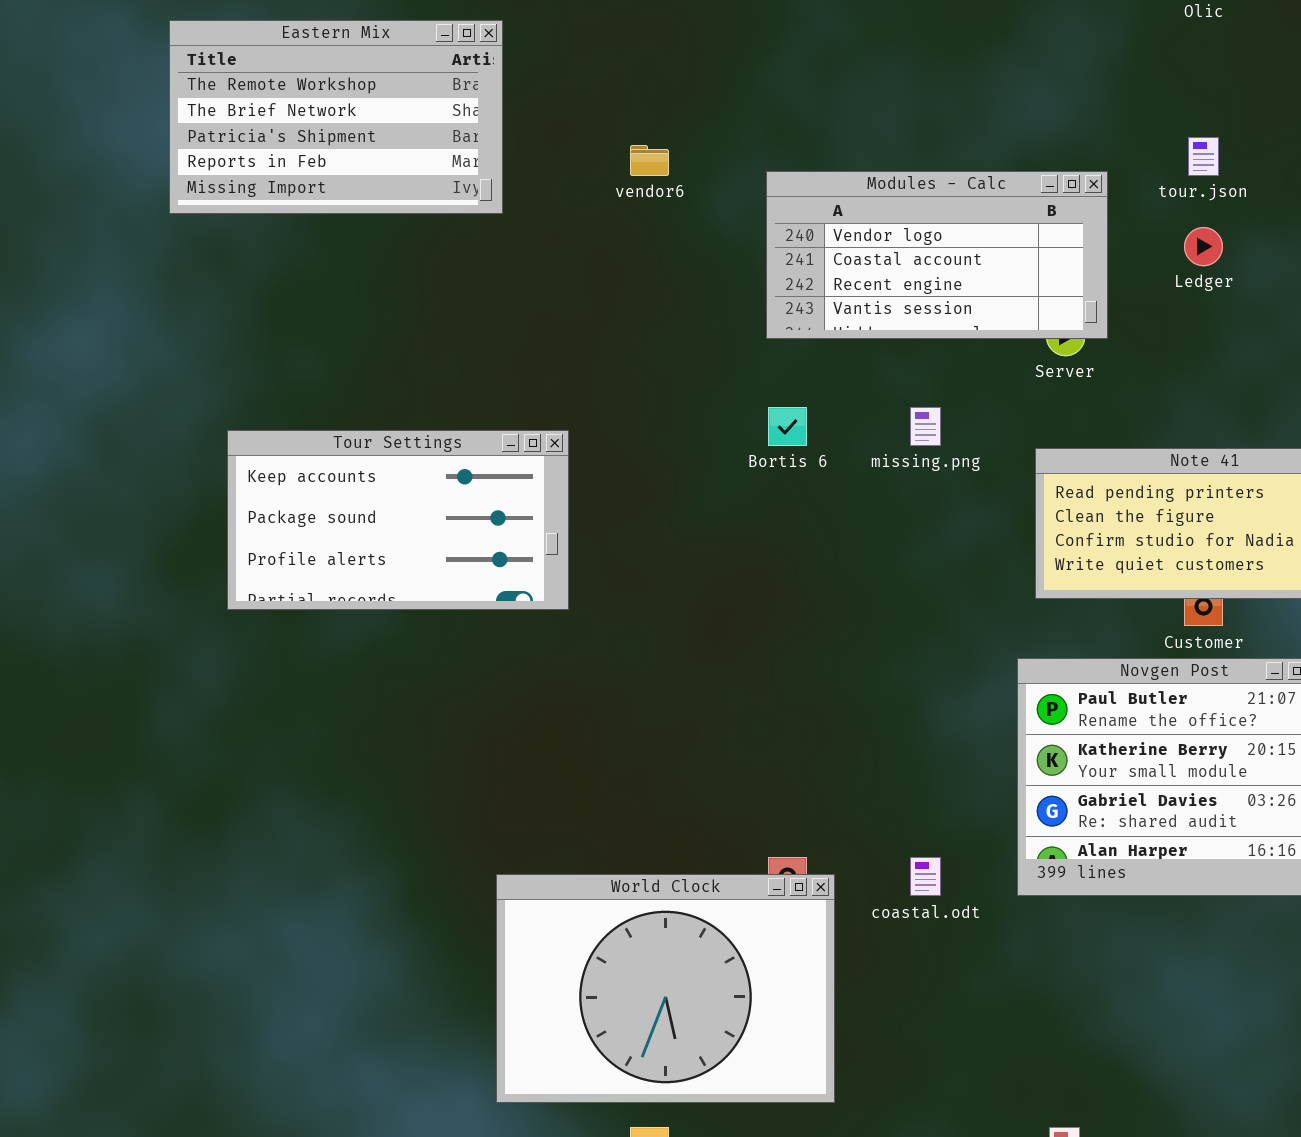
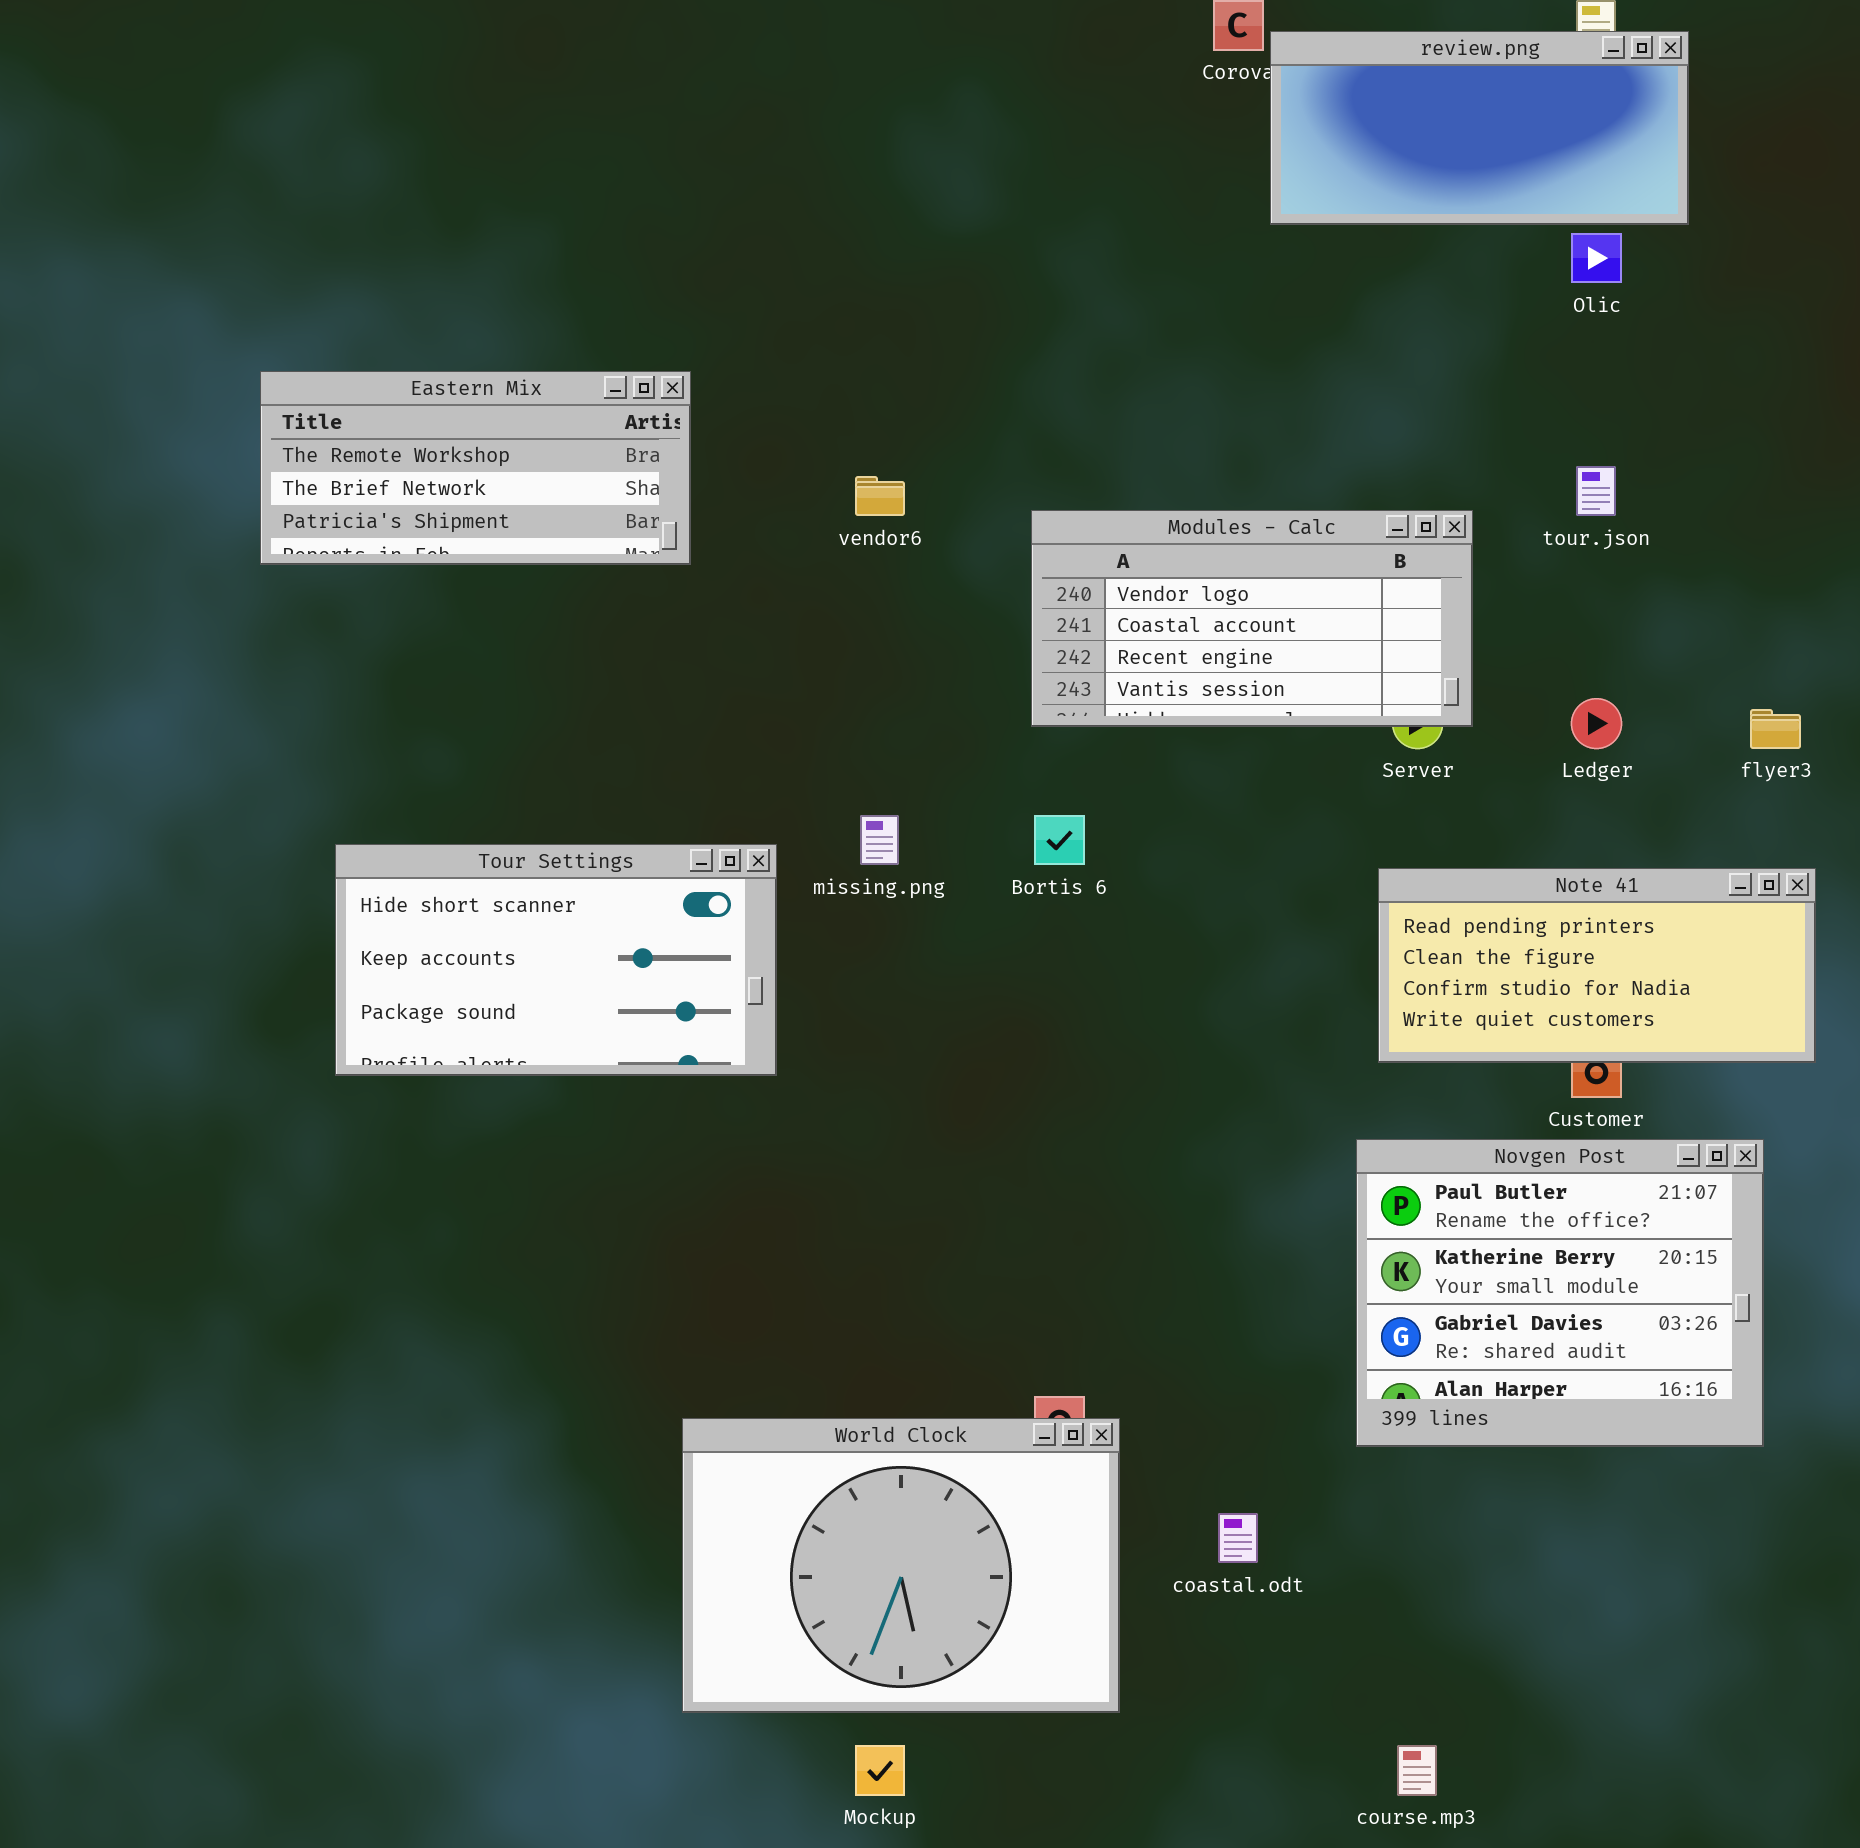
Eastern Mix: [169,20,503,214] -> [260,371,691,565], resized
Ledger: [1184,227,1223,266] -> [1571,698,1622,749], moved
missing.png: [910,407,941,446] -> [860,815,899,865], moved
Tour Settings: [227,430,569,610] -> [335,844,777,1076], scrolled up 1 row
coastal.odt: [910,857,941,896] -> [1218,1513,1258,1563], moved

